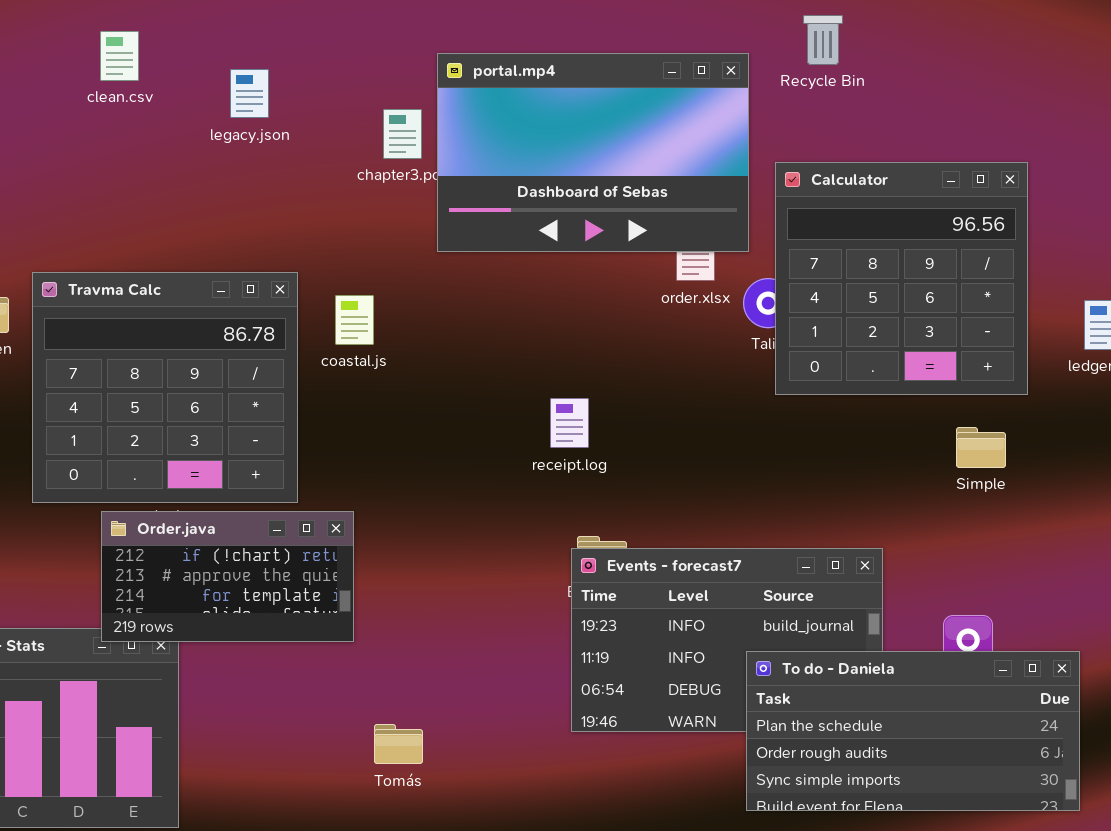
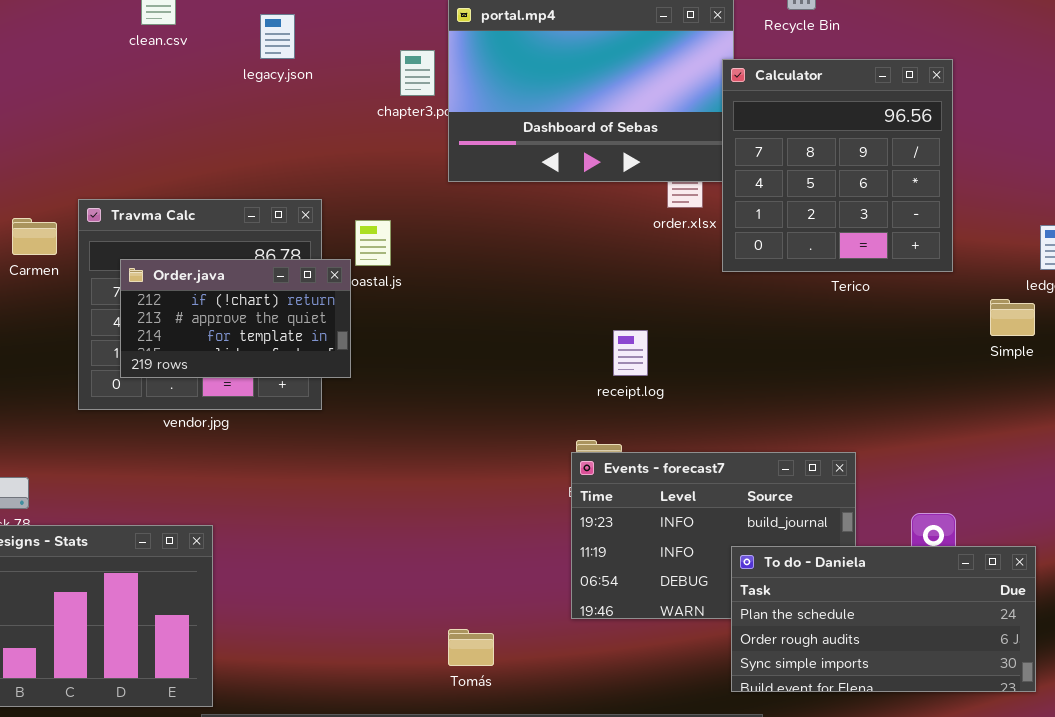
Calculator: [775,162,1028,395] -> [722,59,953,272], moved
receipt.log: [550,398,589,448] -> [613,330,648,376], moved
Simple: [956,427,1006,468] -> [990,299,1035,336], moved
Order.java: [101,511,354,642] -> [120,259,351,378], moved
Tomás: [374,724,423,764] -> [448,629,494,666], moved

